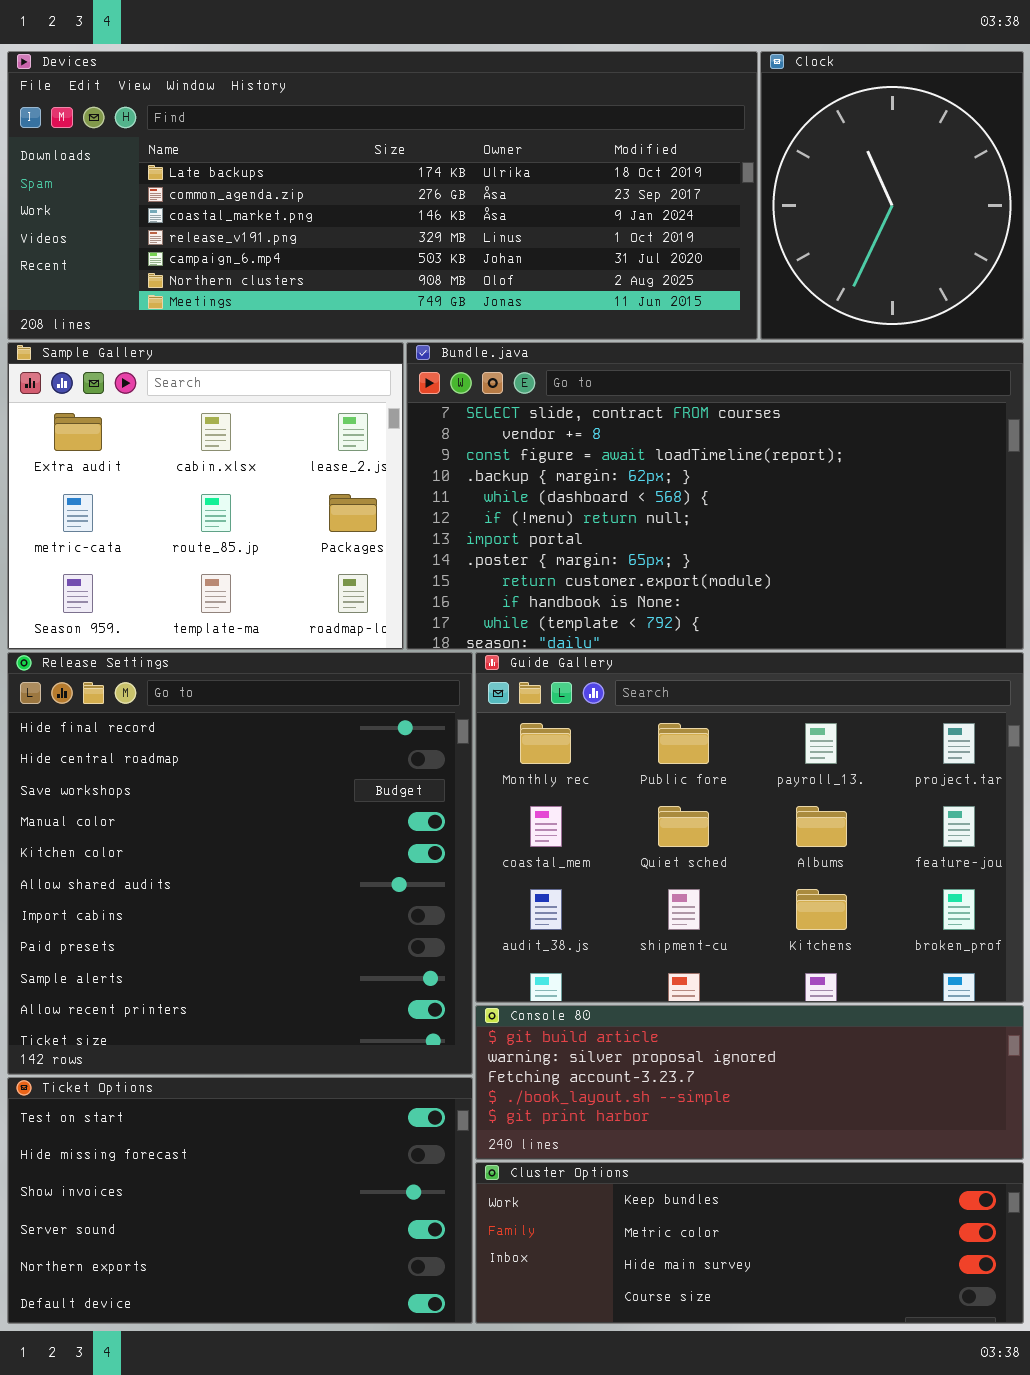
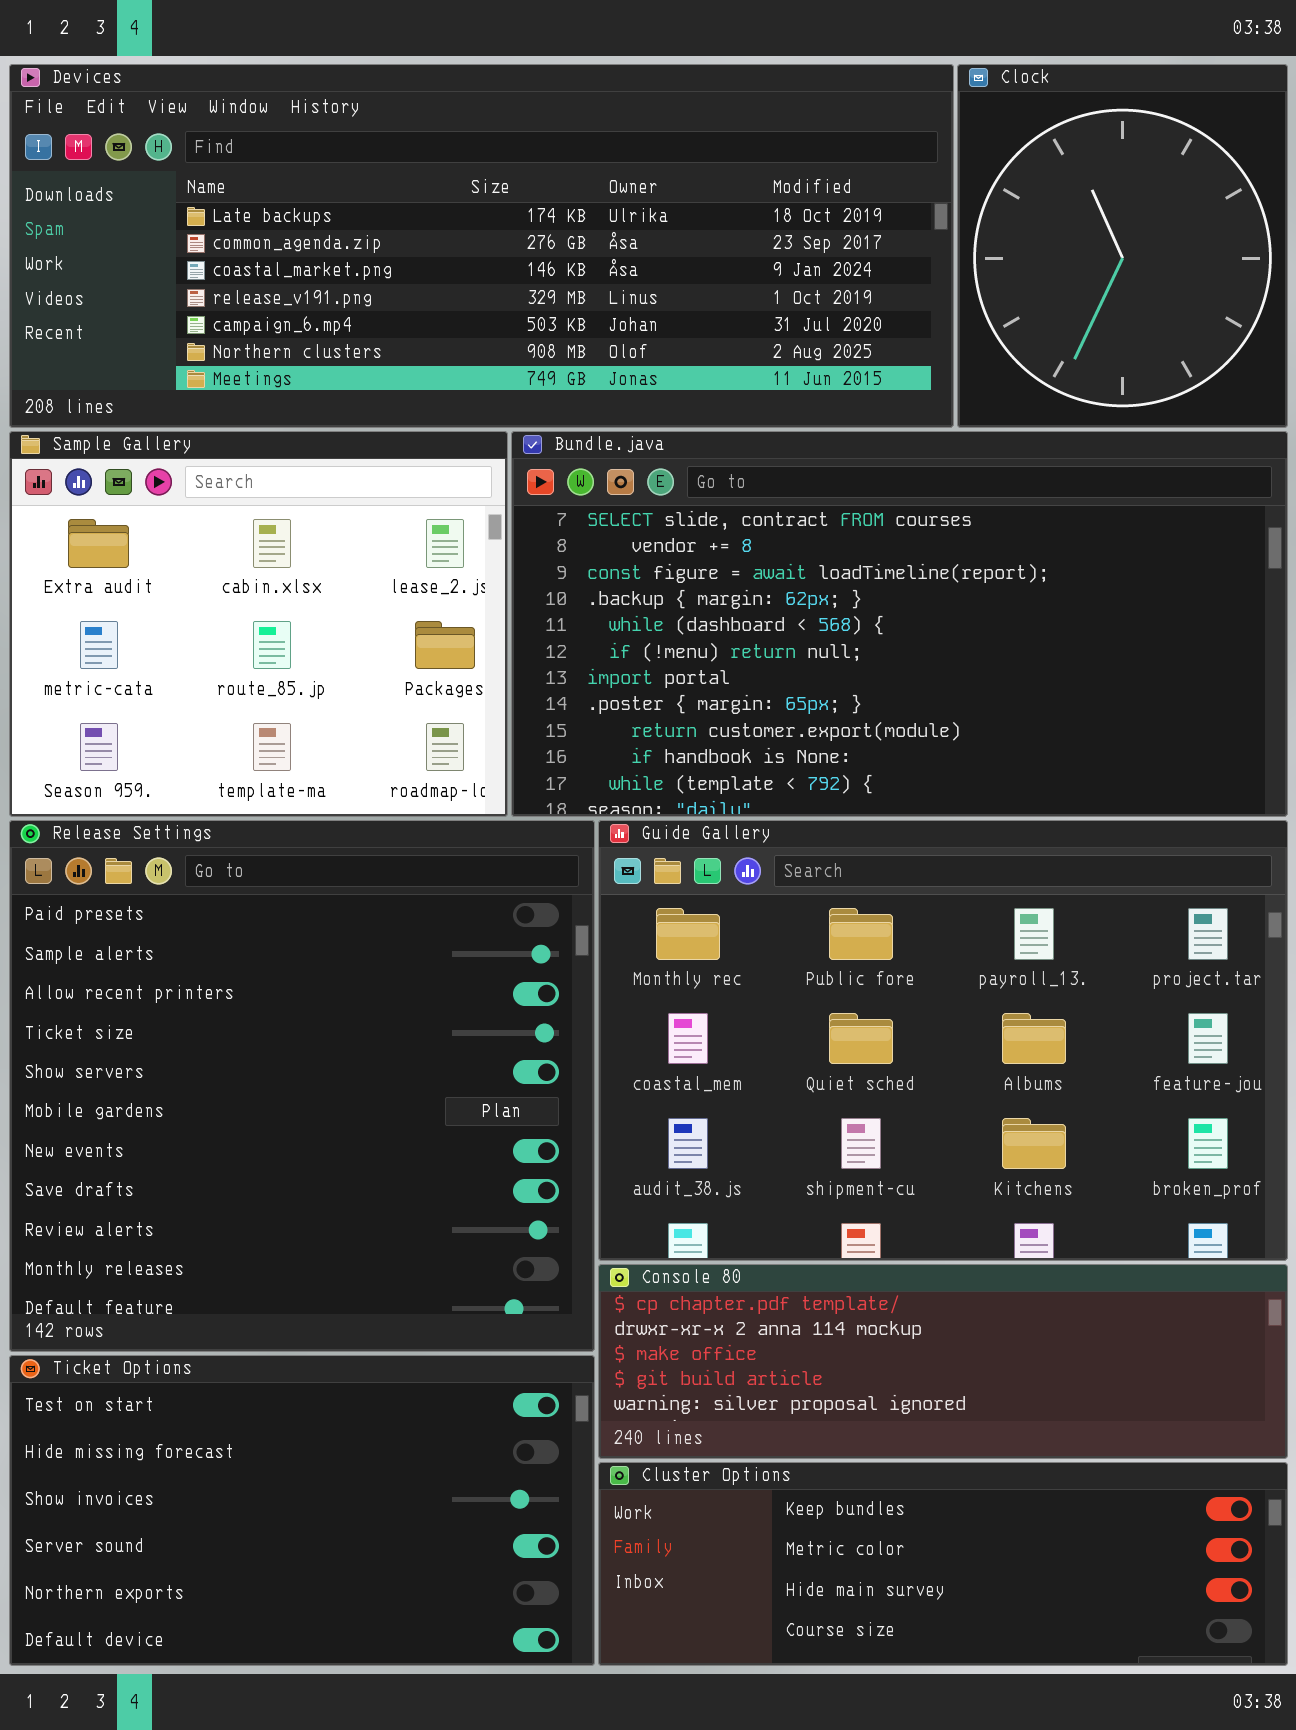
Release Settings: [7,652,473,1075] -> [9,820,595,1352], scrolled down 7 rows
Console 80: [475,1005,1024,1160] -> [598,1264,1288,1459], scrolled up 3 rows

